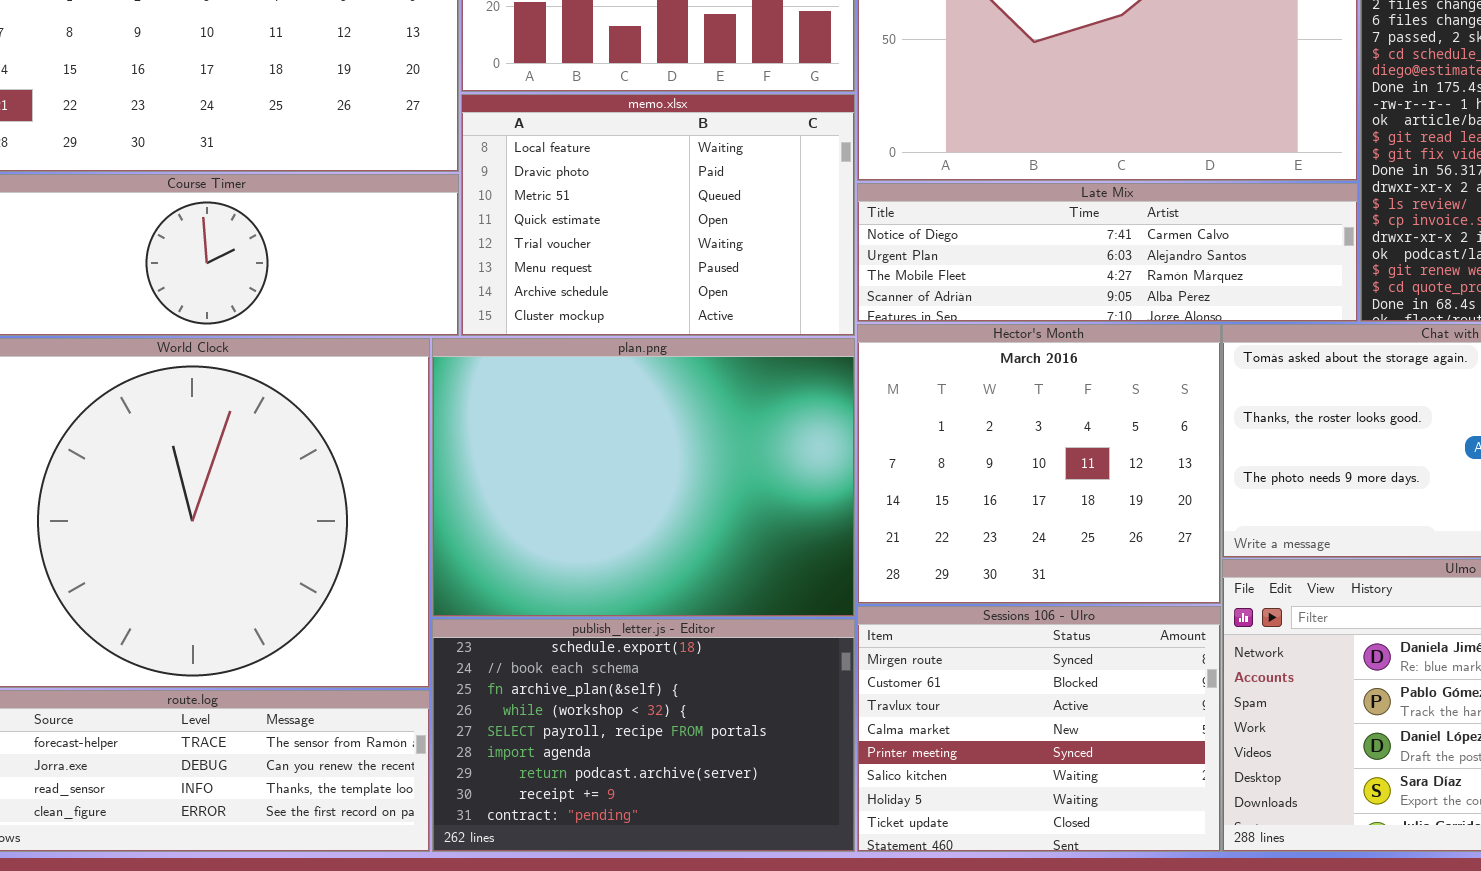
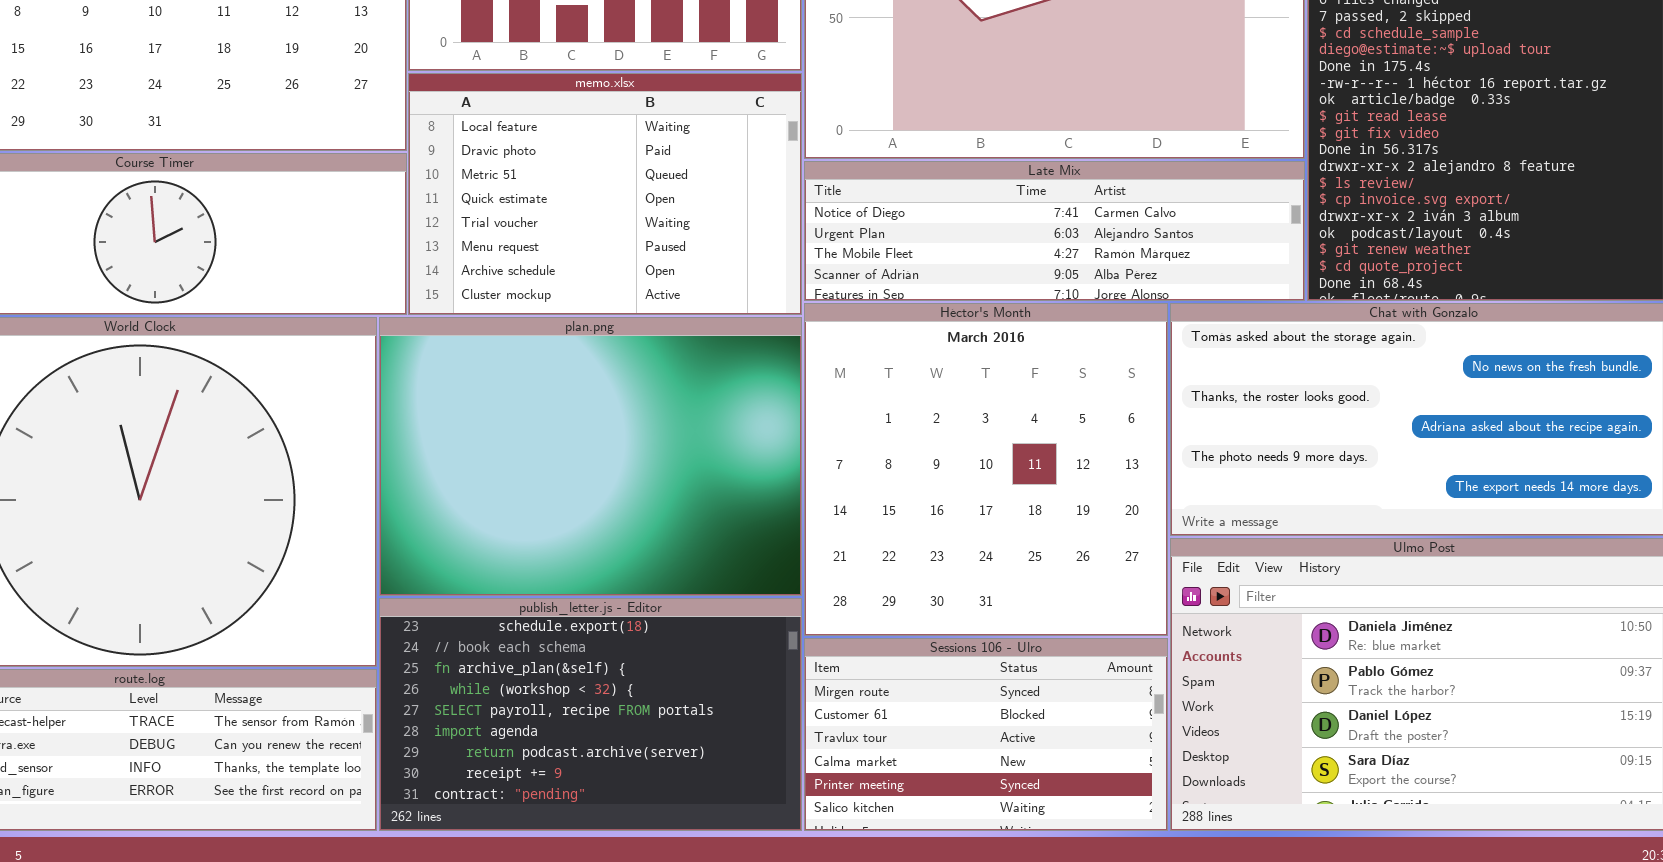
Héctor's Month: [857,324,1221,604] -> [804,303,1168,636], resized
Sessions 106 - Ulro: [857,606,1221,852] -> [804,638,1168,831], resized

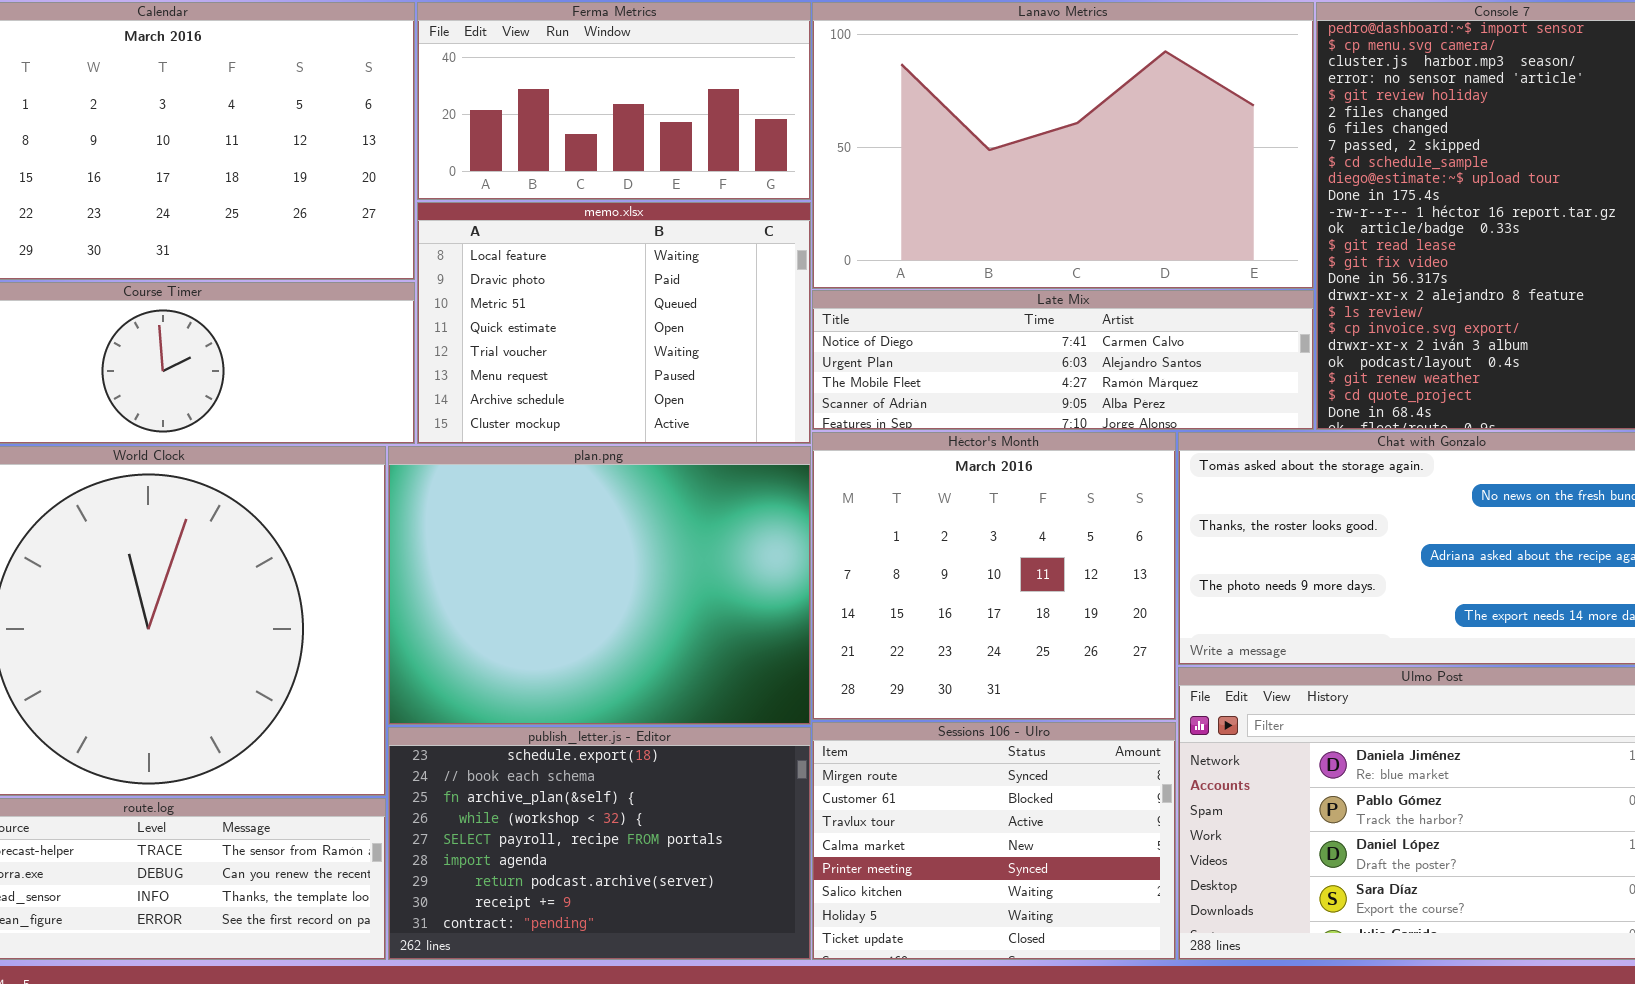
Héctor's Month: [804,303,1168,636] -> [812,432,1176,720], resized
Sessions 106 - Ulro: [804,638,1168,831] -> [812,722,1176,960], resized

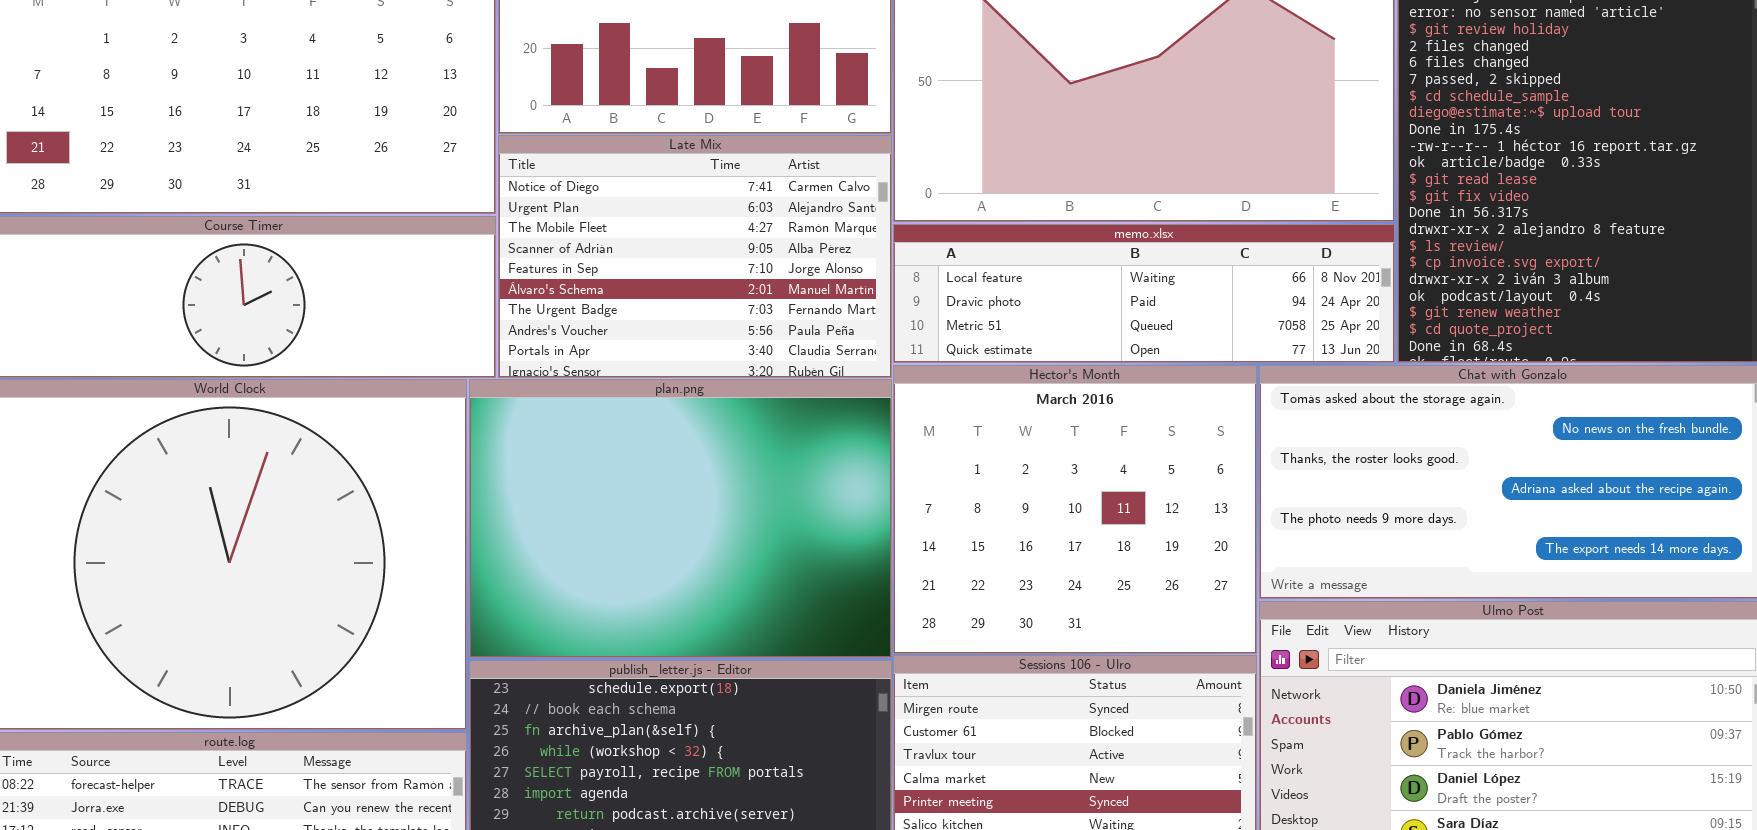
memo.xlsx: [417,202,811,444] -> [893,224,1395,363], moved, resized
Late Mix: [812,290,1314,430] -> [498,135,892,378], moved, resized

